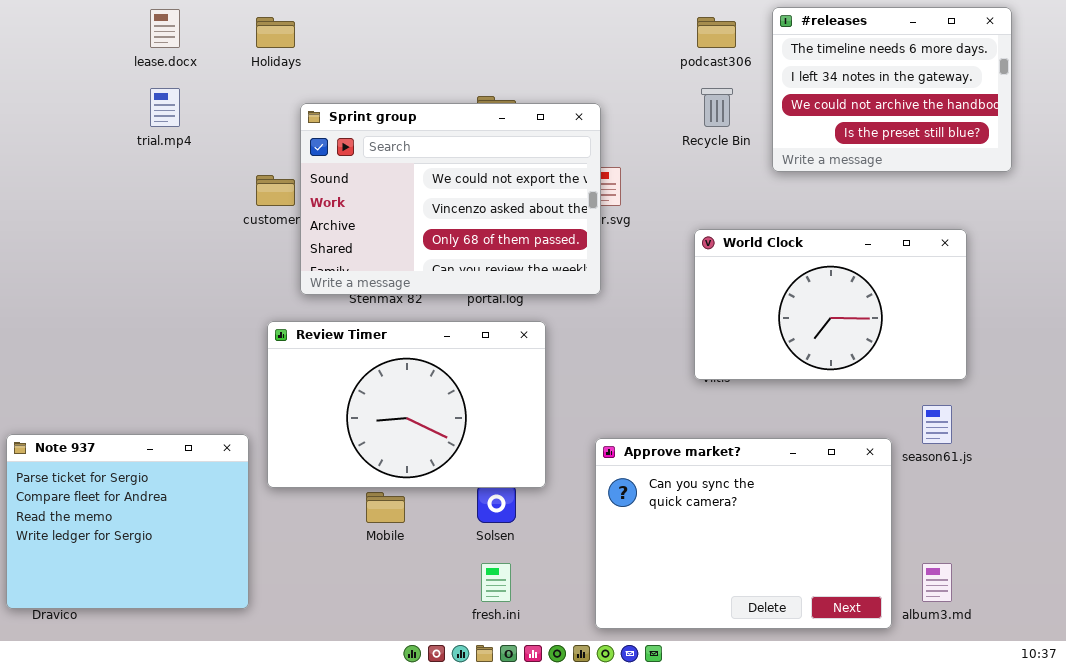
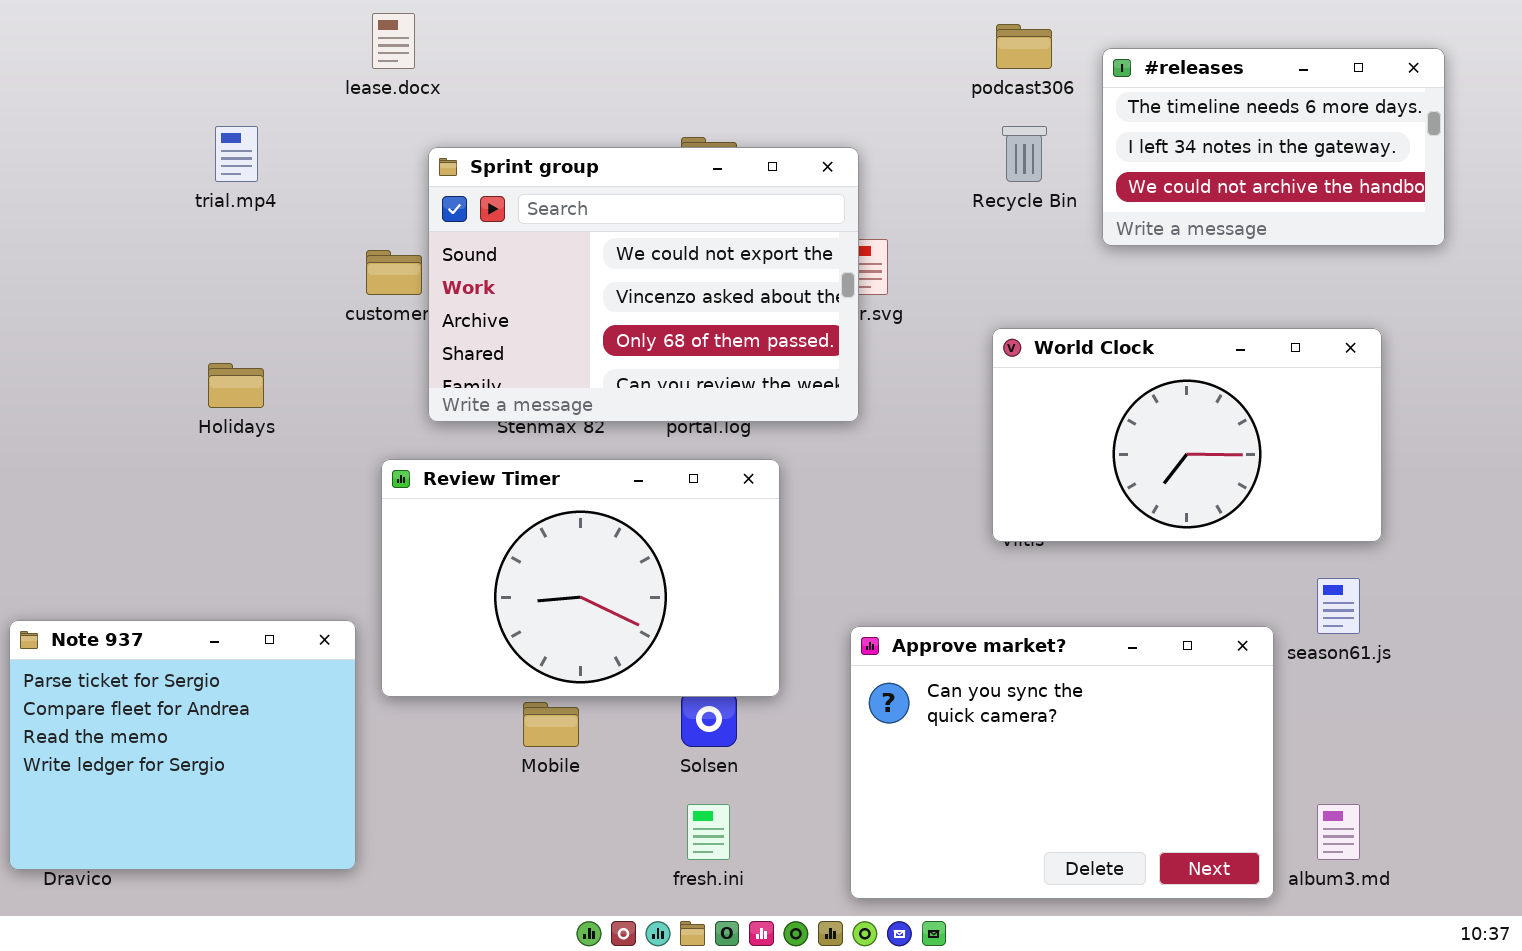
#releases: [772,7,1012,172] -> [1102,48,1445,246], resized
lease.docx: [150,9,180,48] -> [372,13,415,69], moved
Holidays: [256,17,295,48] -> [208,363,264,408], moved

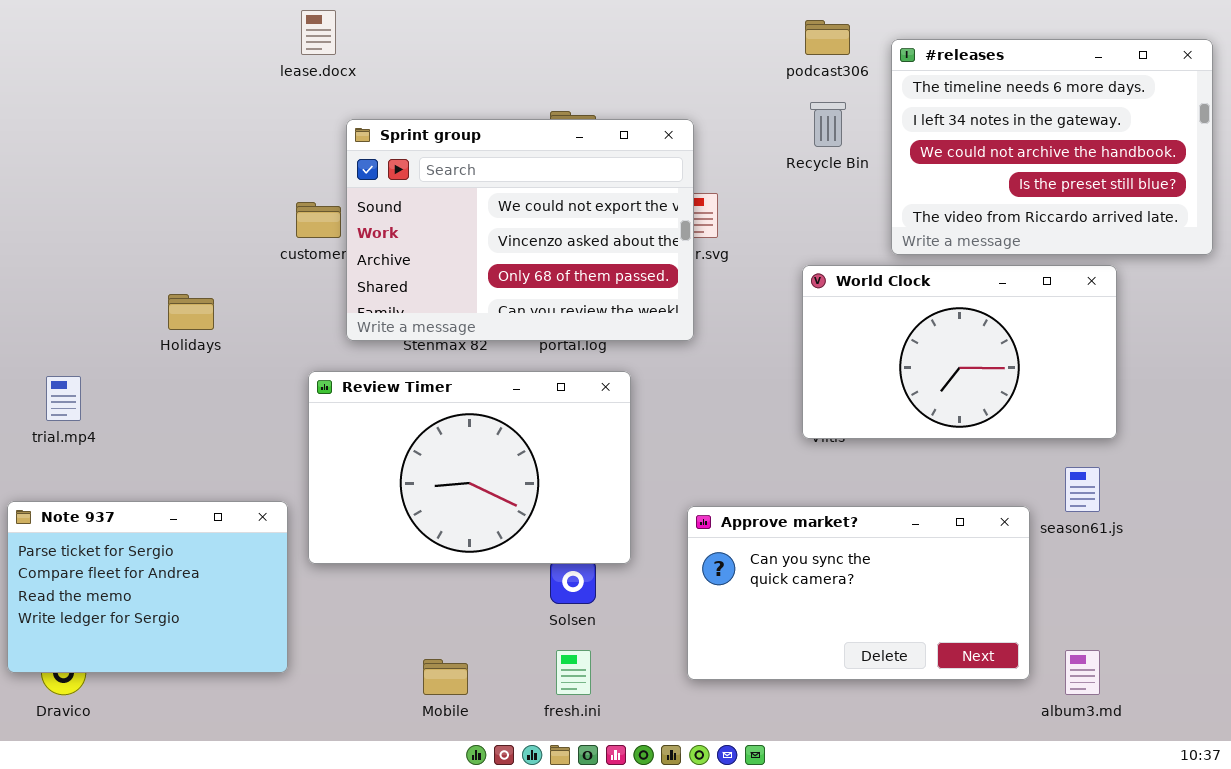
#releases: [1102,48,1445,246] -> [891,39,1213,255], resized
trial.mp4: [215,126,258,182] -> [46,376,81,421], moved
Note 937: [9,620,356,870] -> [7,501,288,673], resized
Approve market?: [850,626,1274,899] -> [687,506,1030,680], resized
Mobile: [523,702,579,747] -> [423,659,468,695], moved

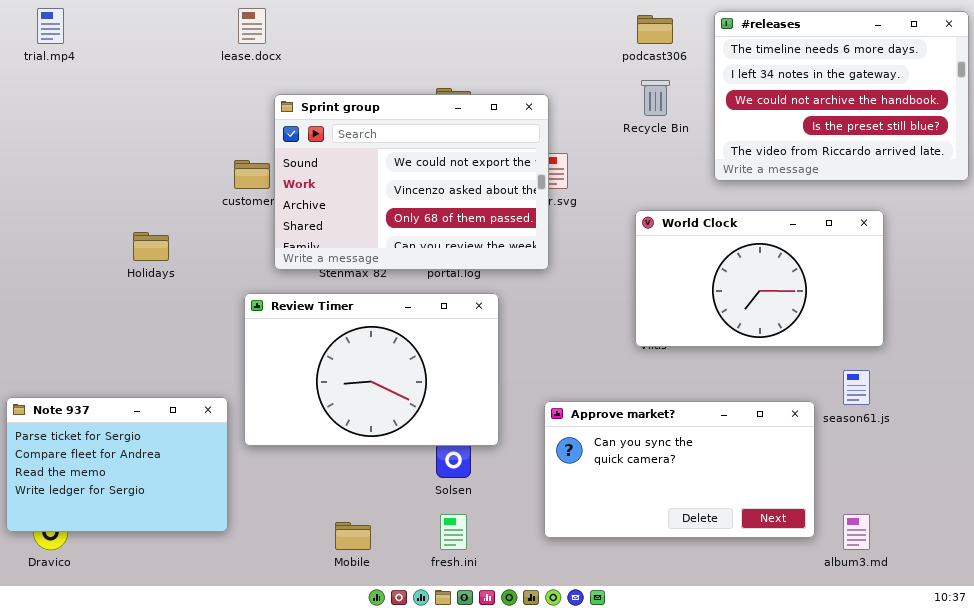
#releases: [891,39,1213,255] -> [714,11,969,181], moved
trial.mp4: [46,376,81,421] -> [37,8,64,44], moved

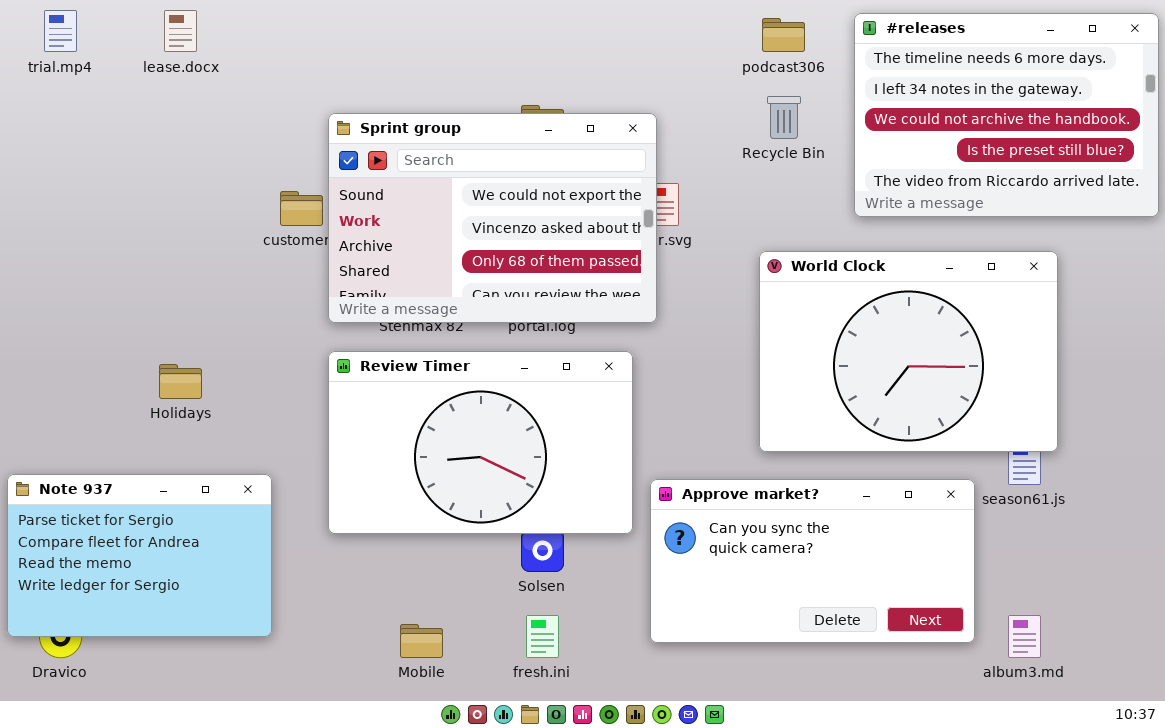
lease.docx: [238,8,266,44] -> [164,10,197,52], moved
World Clock: [635,210,884,347] -> [759,251,1058,452], resized
Holidays: [133,232,169,261] -> [159,364,202,399], moved
Review Timer: [244,293,499,446] -> [328,351,633,534], moved

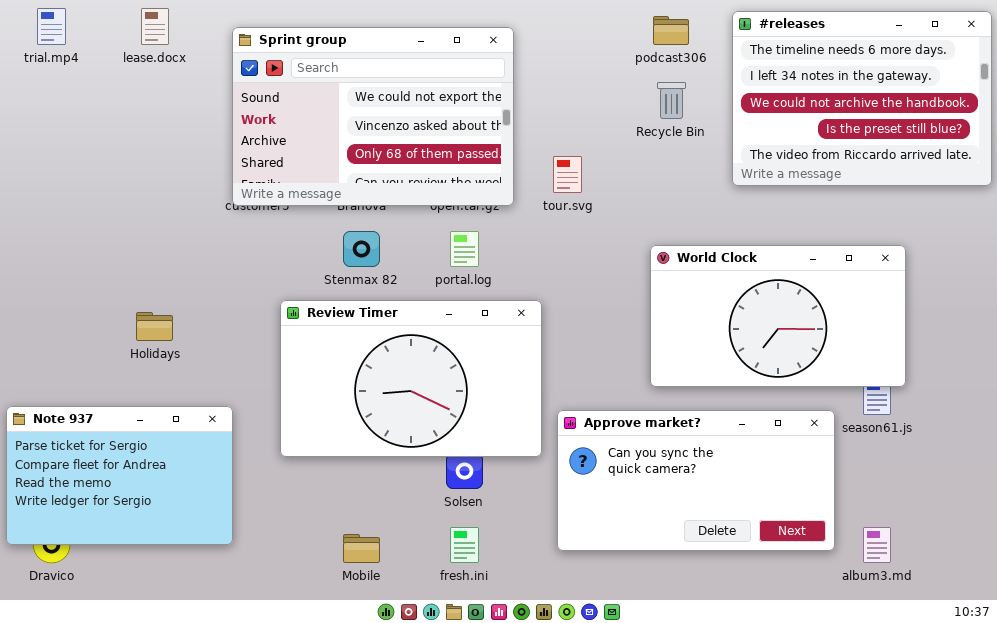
Sprint group: [328,113,657,323] -> [232,27,514,206], moved
World Clock: [759,251,1058,452] -> [650,245,906,387], resized

